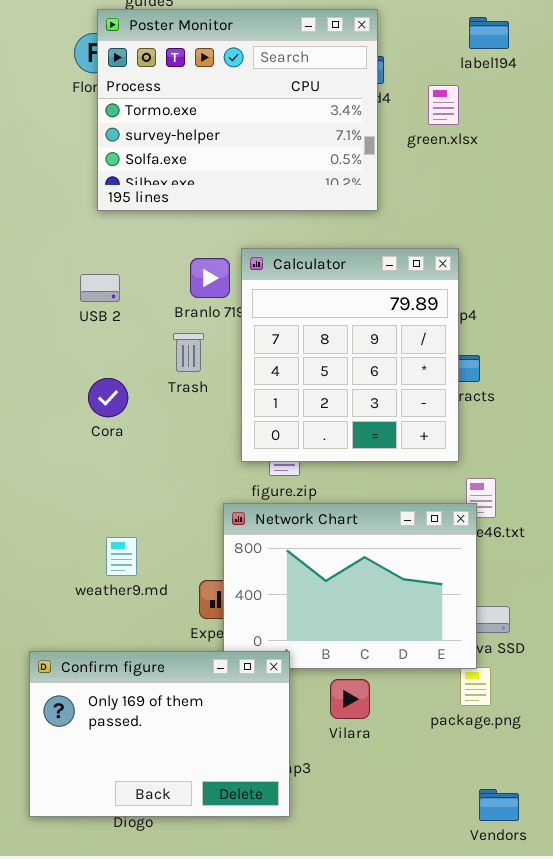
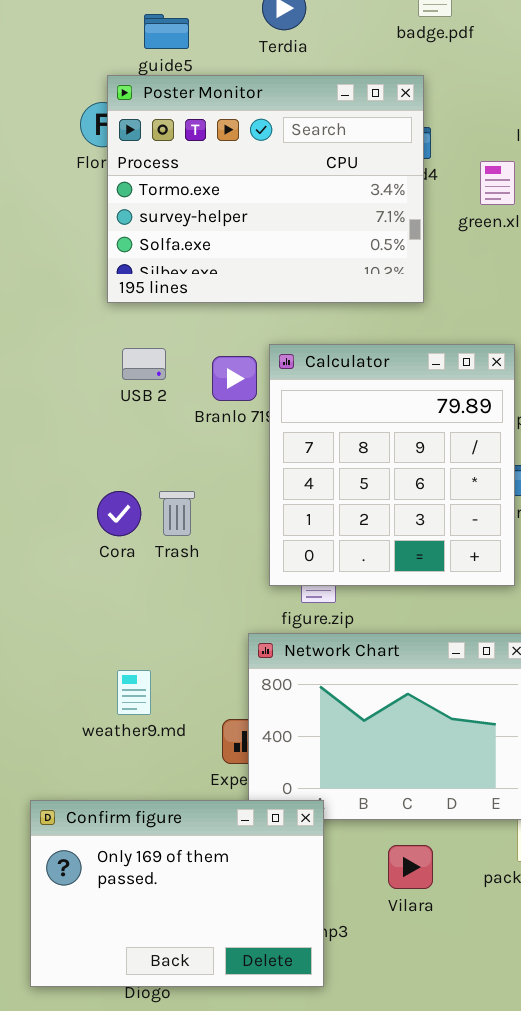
USB 2: [80,274,120,302] -> [122,348,166,380], moved
Trash: [173,333,204,372] -> [159,491,195,536], moved
Vilara: [330,679,370,719] -> [388,845,433,889], moved

